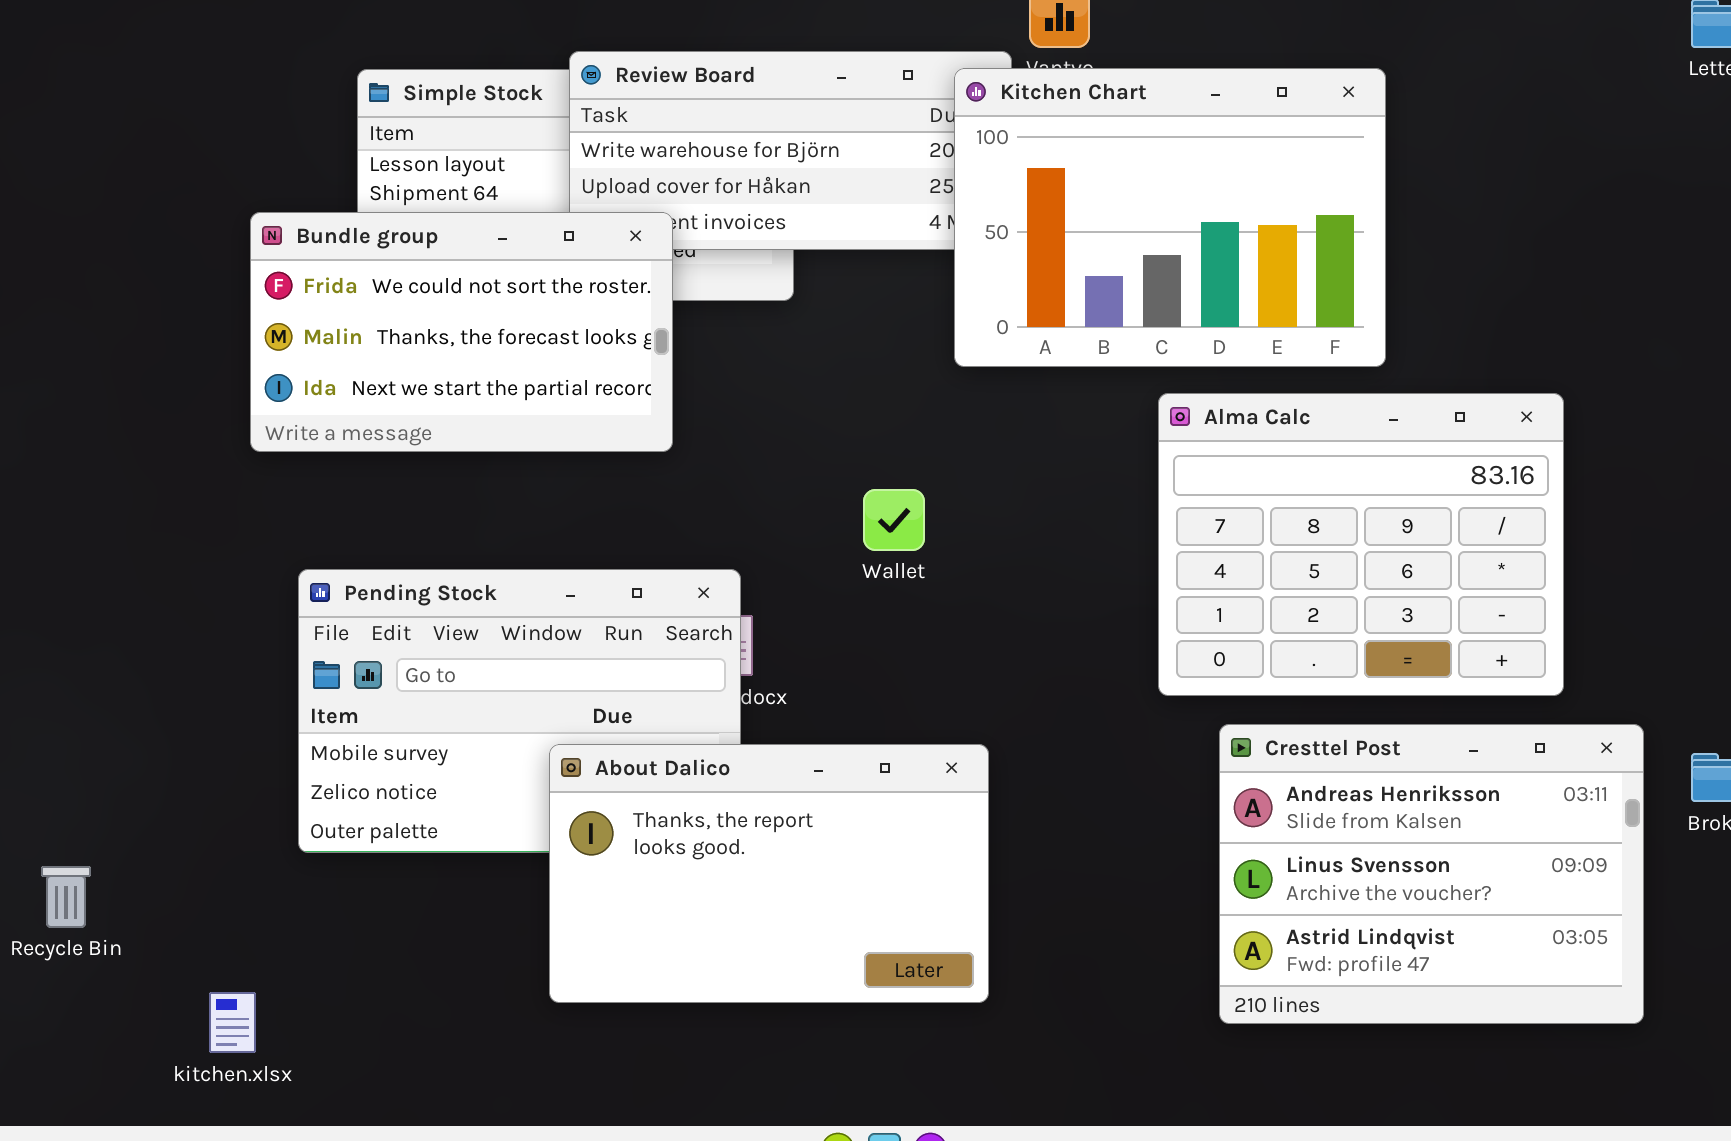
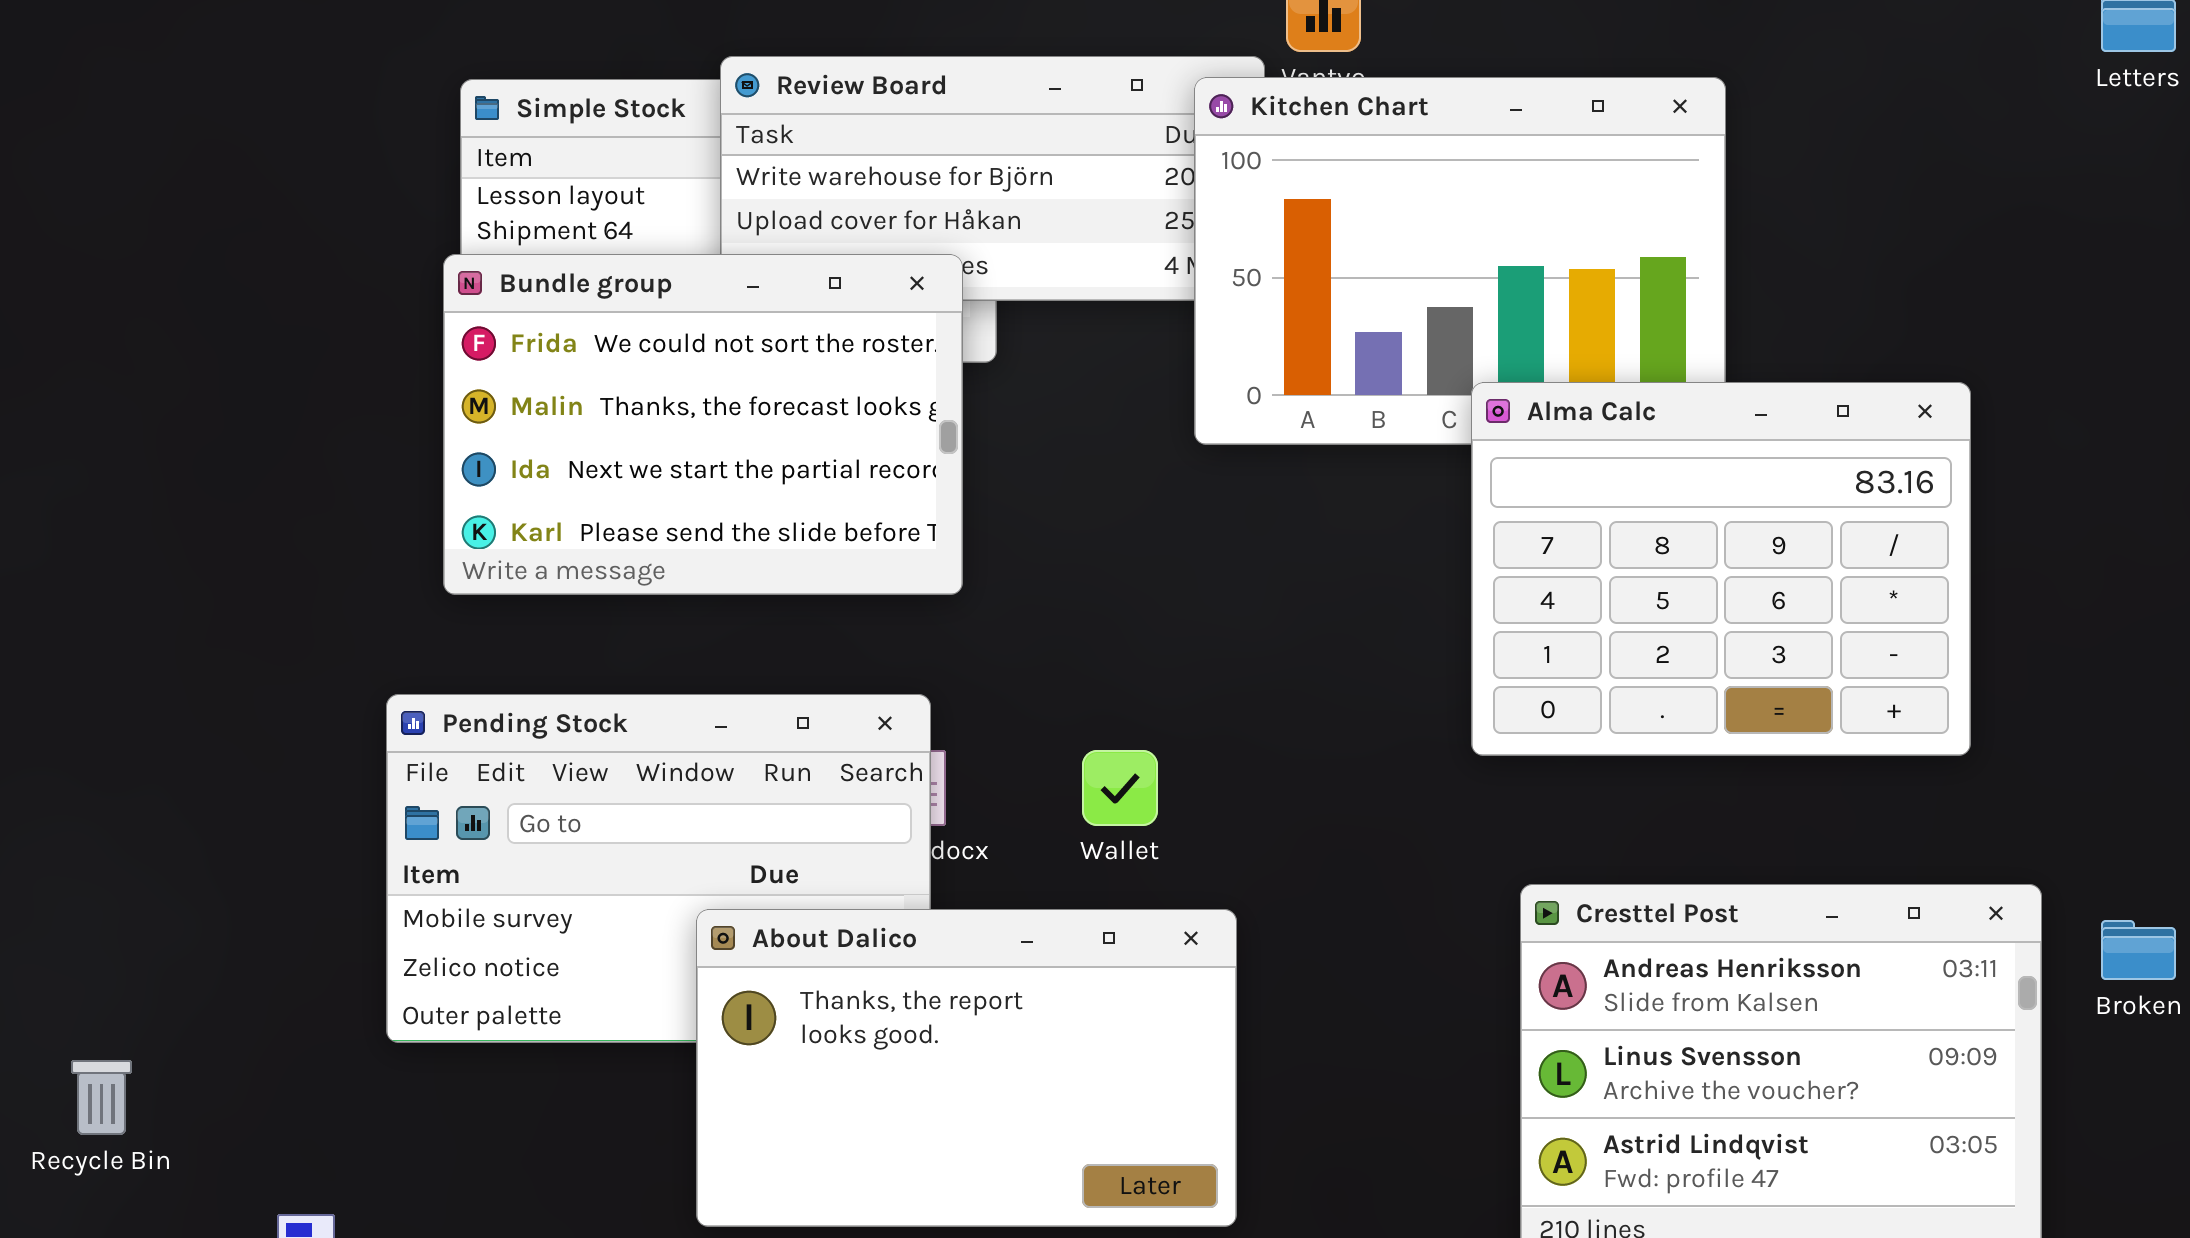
Bundle group: [250,212,673,452] -> [443,254,963,595], moved, resized
Alma Calc: [1158,393,1564,696] -> [1471,382,1971,756], moved
Wallet: [863,489,925,551] -> [1082,750,1158,826], moved

